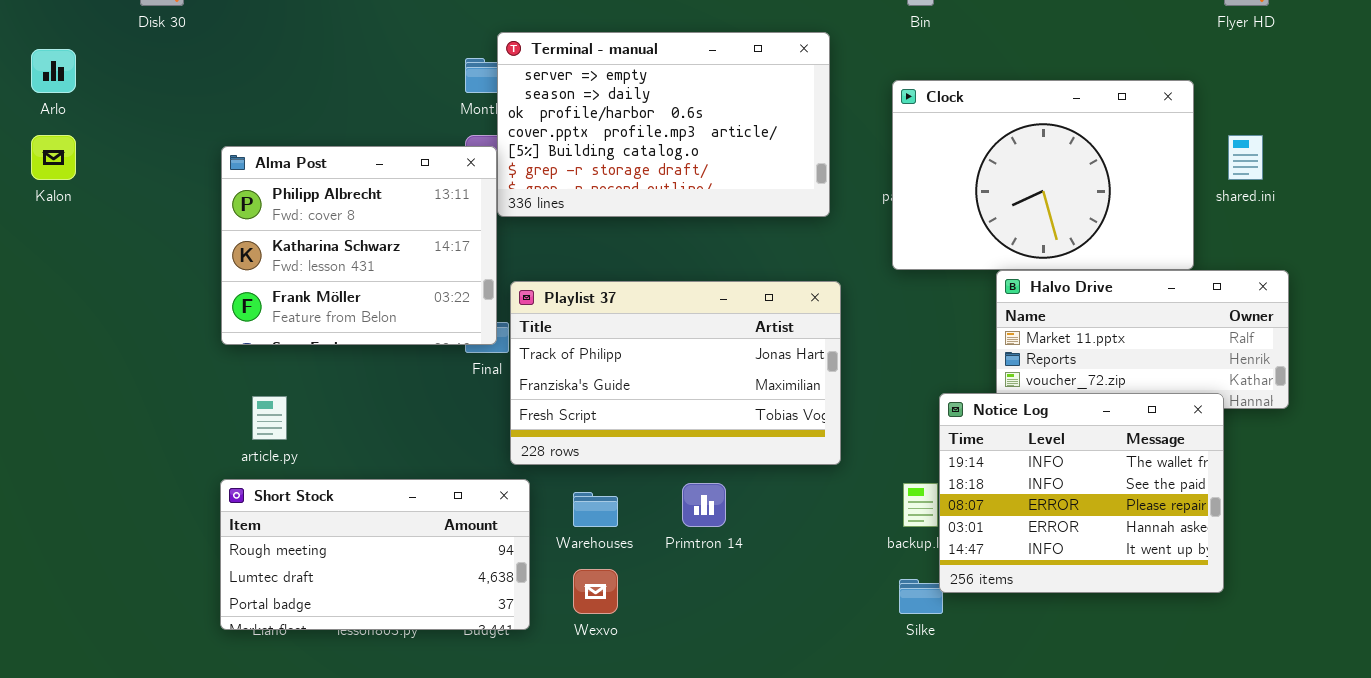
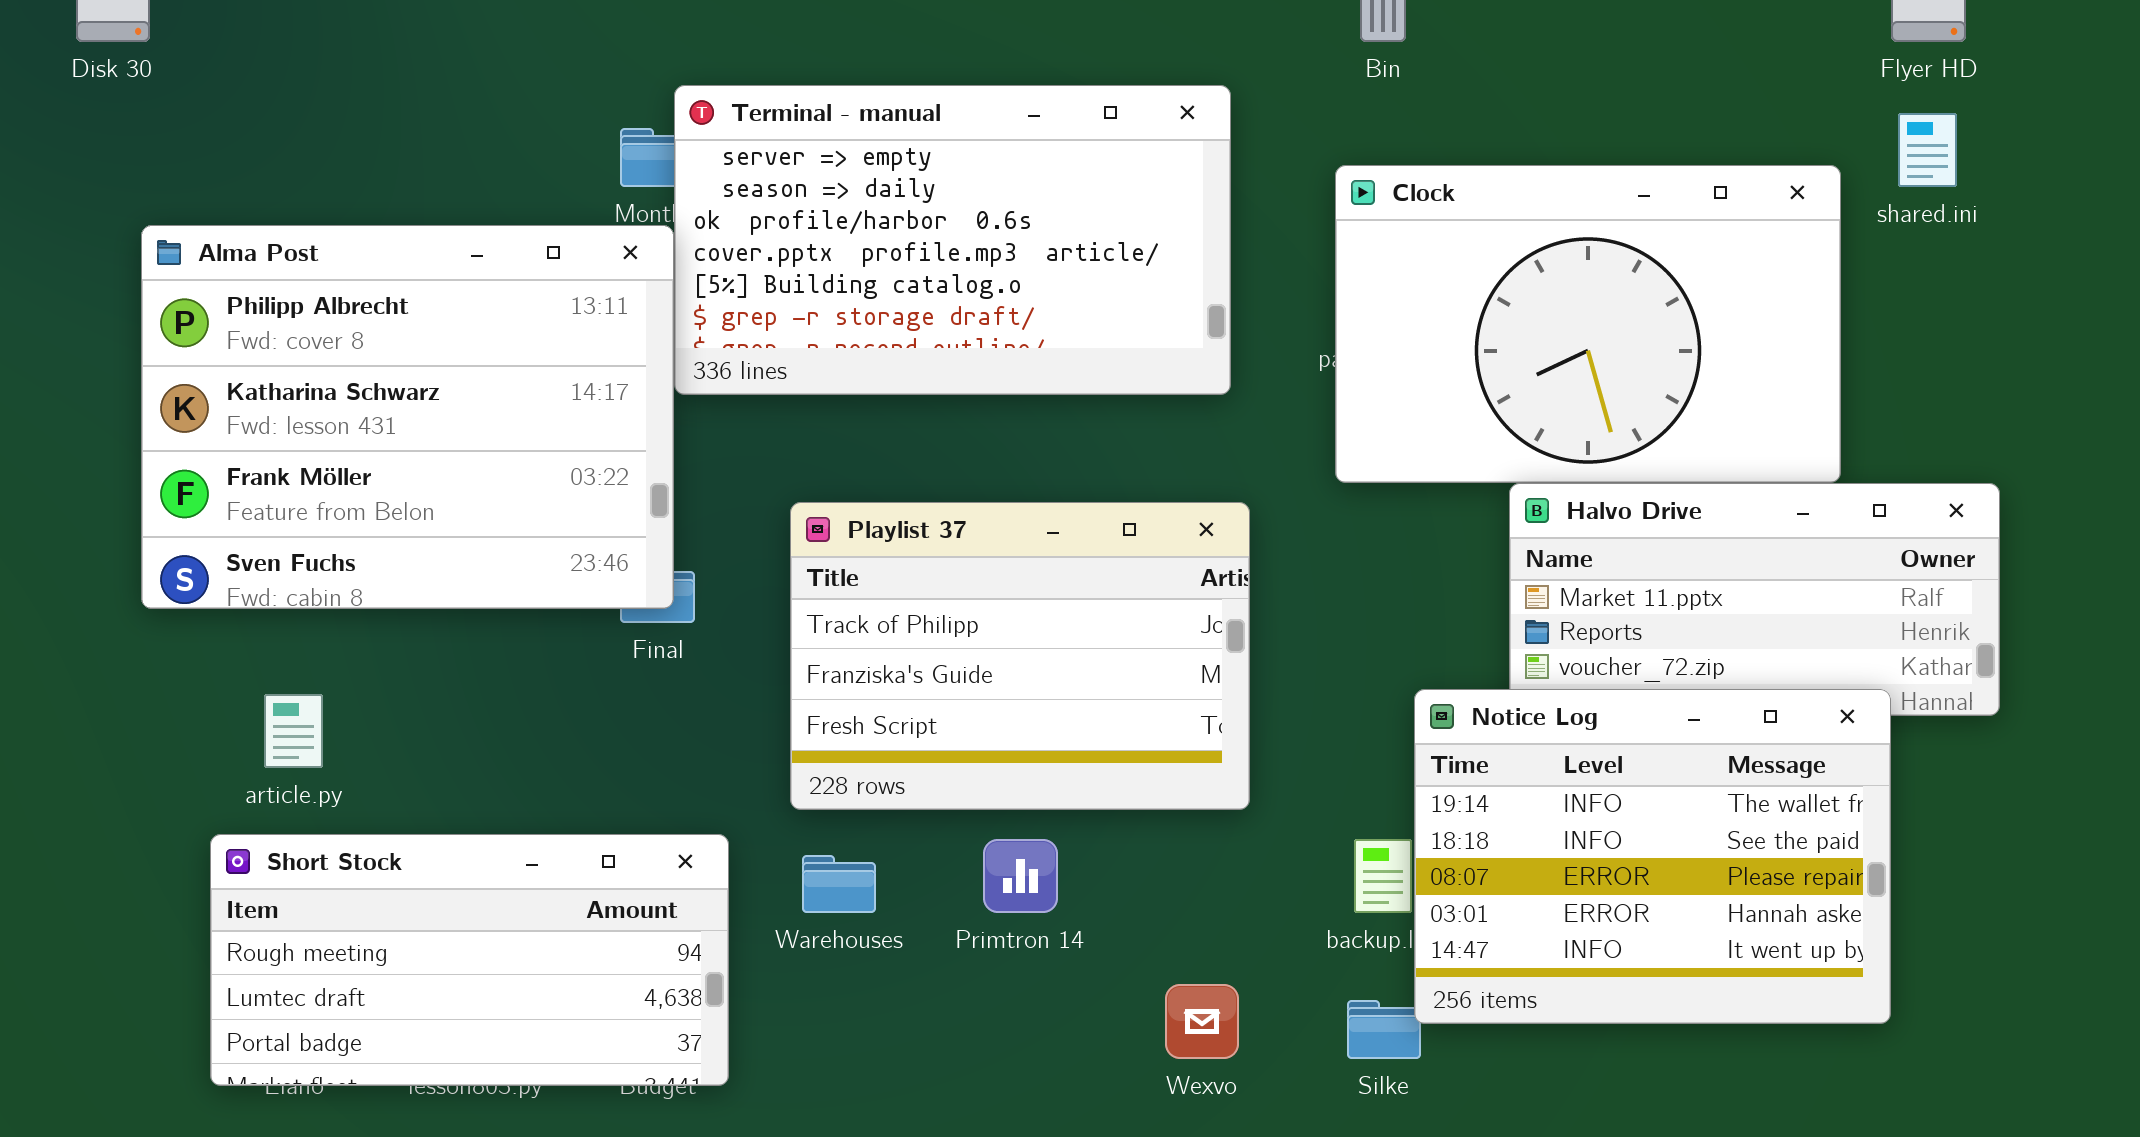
shared.ini: [1228,135,1263,180] -> [1898,113,1957,187], moved
Alma Post: [221,146,497,345] -> [141,225,674,609], resized
Playlist 37: [510,281,841,465] -> [790,502,1250,810], resized
Wexvo: [573,569,618,614] -> [1165,984,1239,1059], moved

